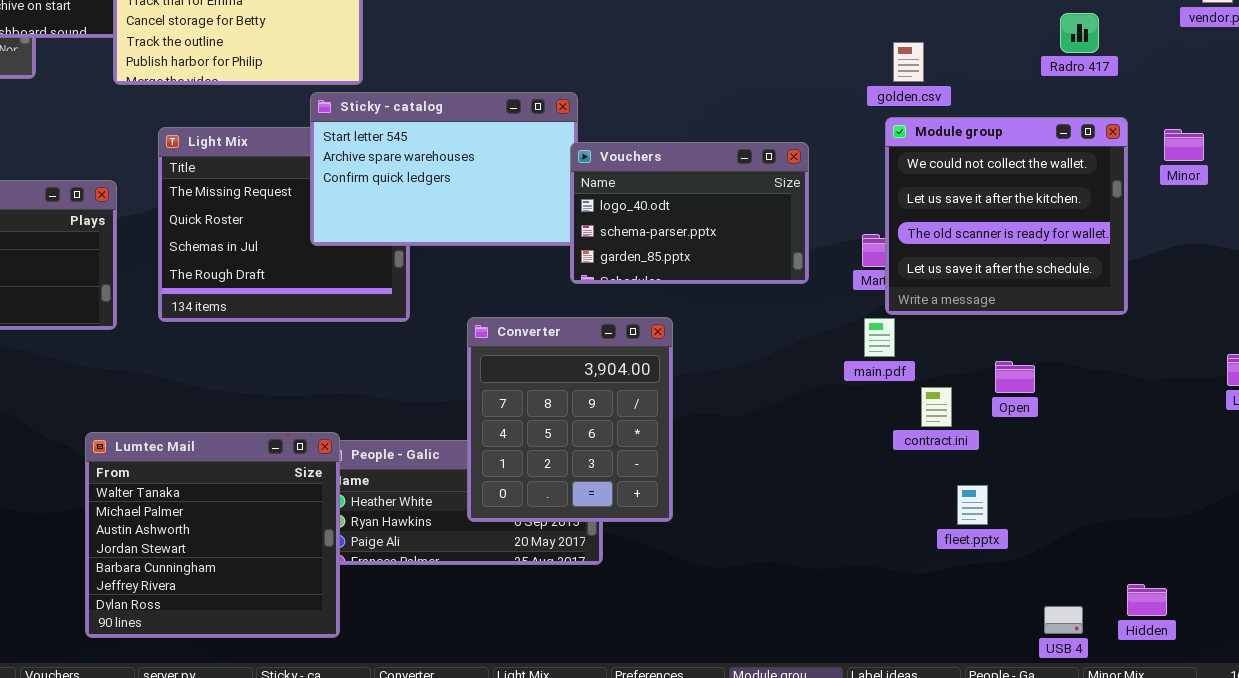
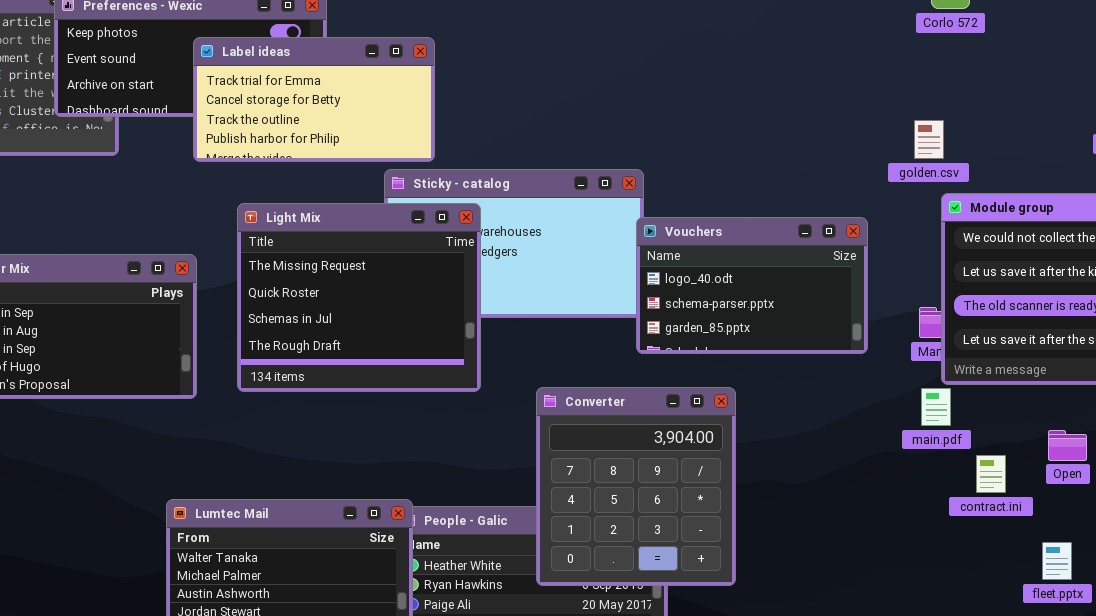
golden.csv: [893,42,924,82] -> [914,120,944,159], moved
Light Mix: [158,127,410,322] -> [237,203,481,392], raised
fleet.pptx: [957,485,988,525] -> [1042,542,1072,580], moved

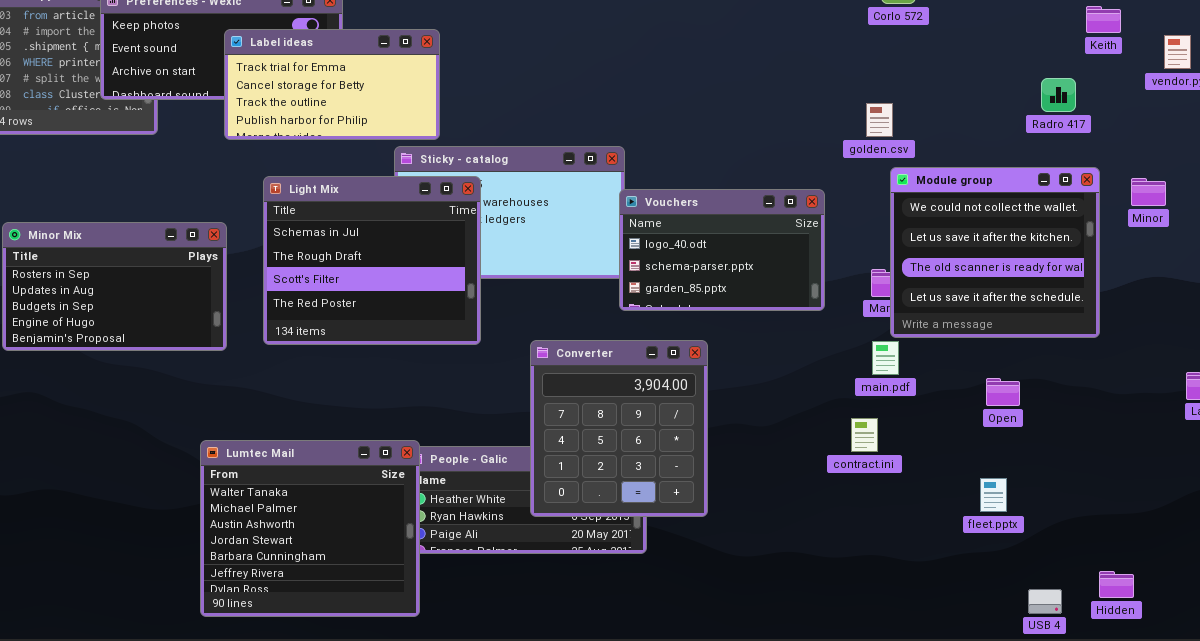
Light Mix: [237,203,481,392] -> [263,176,481,345], scrolled down 2 rows
contract.ini: [976,455,1006,493] -> [851,418,878,452], moved

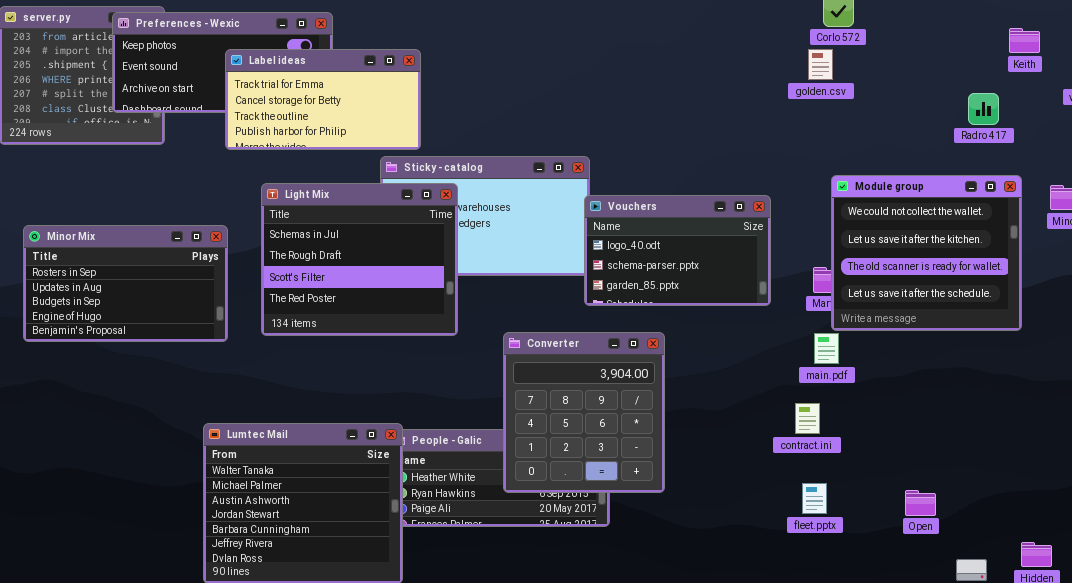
golden.csv: [866,103,893,137] -> [808,49,833,80], moved
Open: [986,378,1020,406] -> [905,490,936,516], moved
fleet.pptx: [980,478,1007,512] -> [802,483,827,514], moved

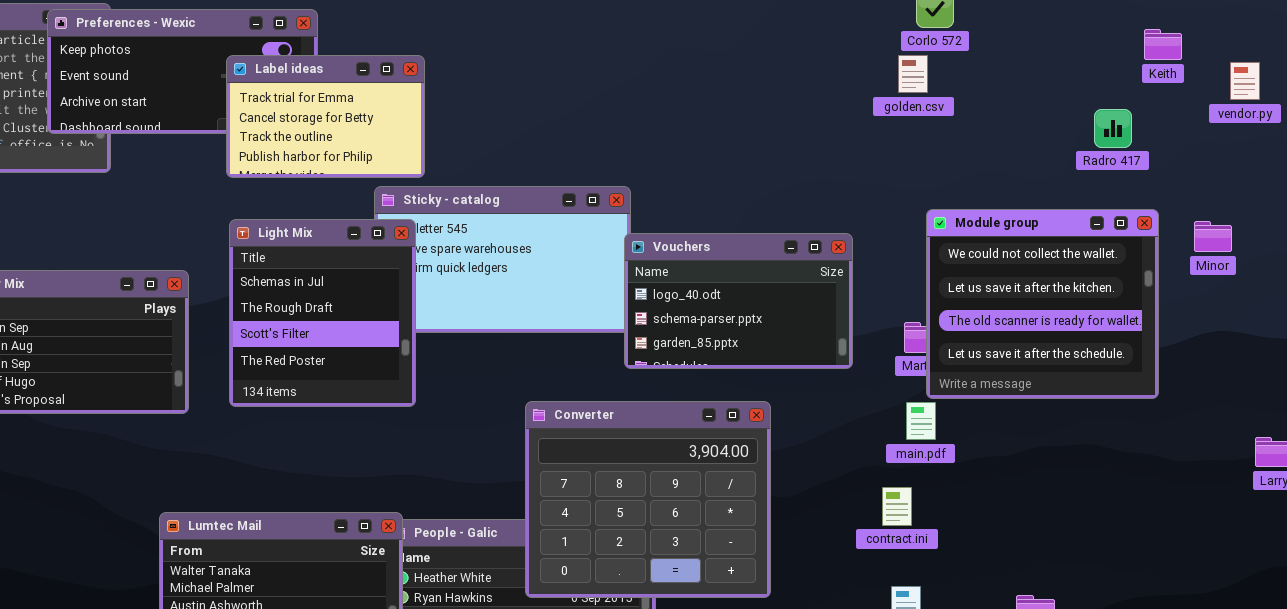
Label ideas: [225,49,421,150] -> [226,55,425,178], resized
Light Mix: [261,183,458,336] -> [229,219,416,407], resized
Converter: [503,332,665,493] -> [525,401,771,598], resized

